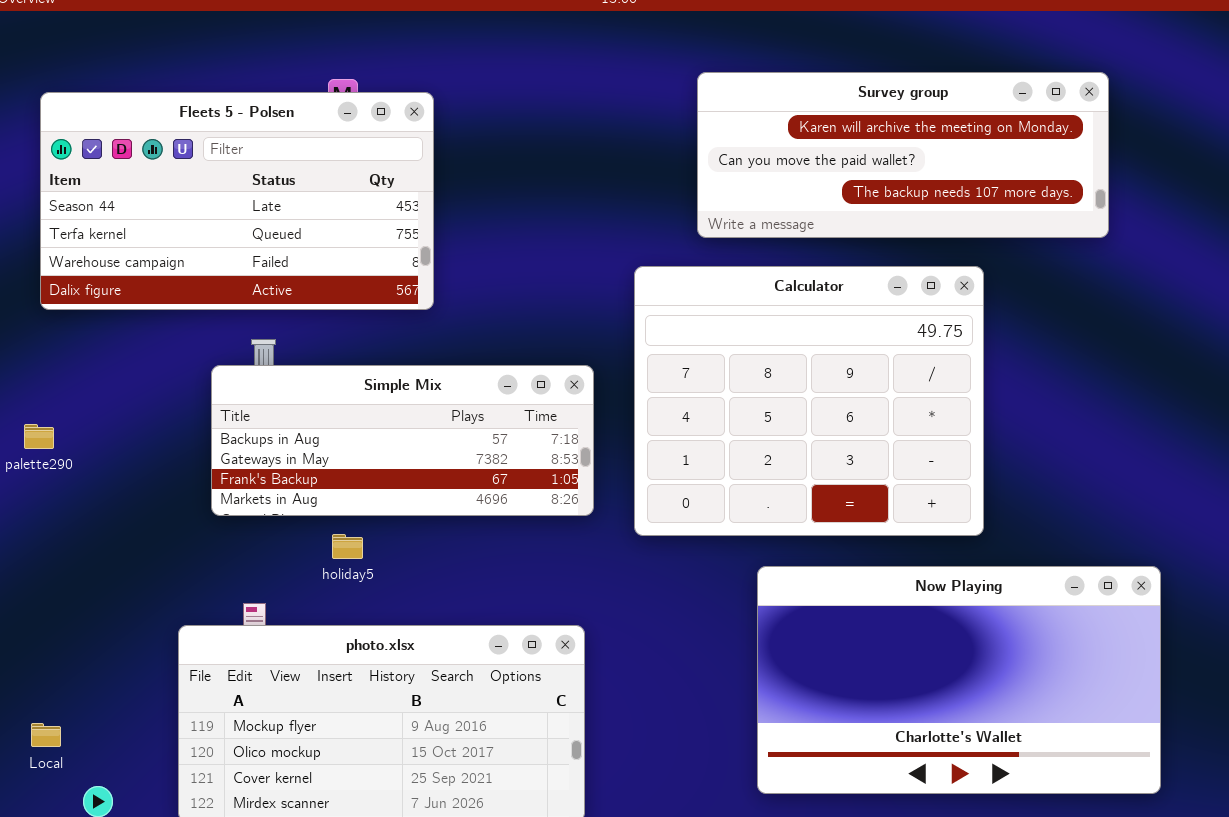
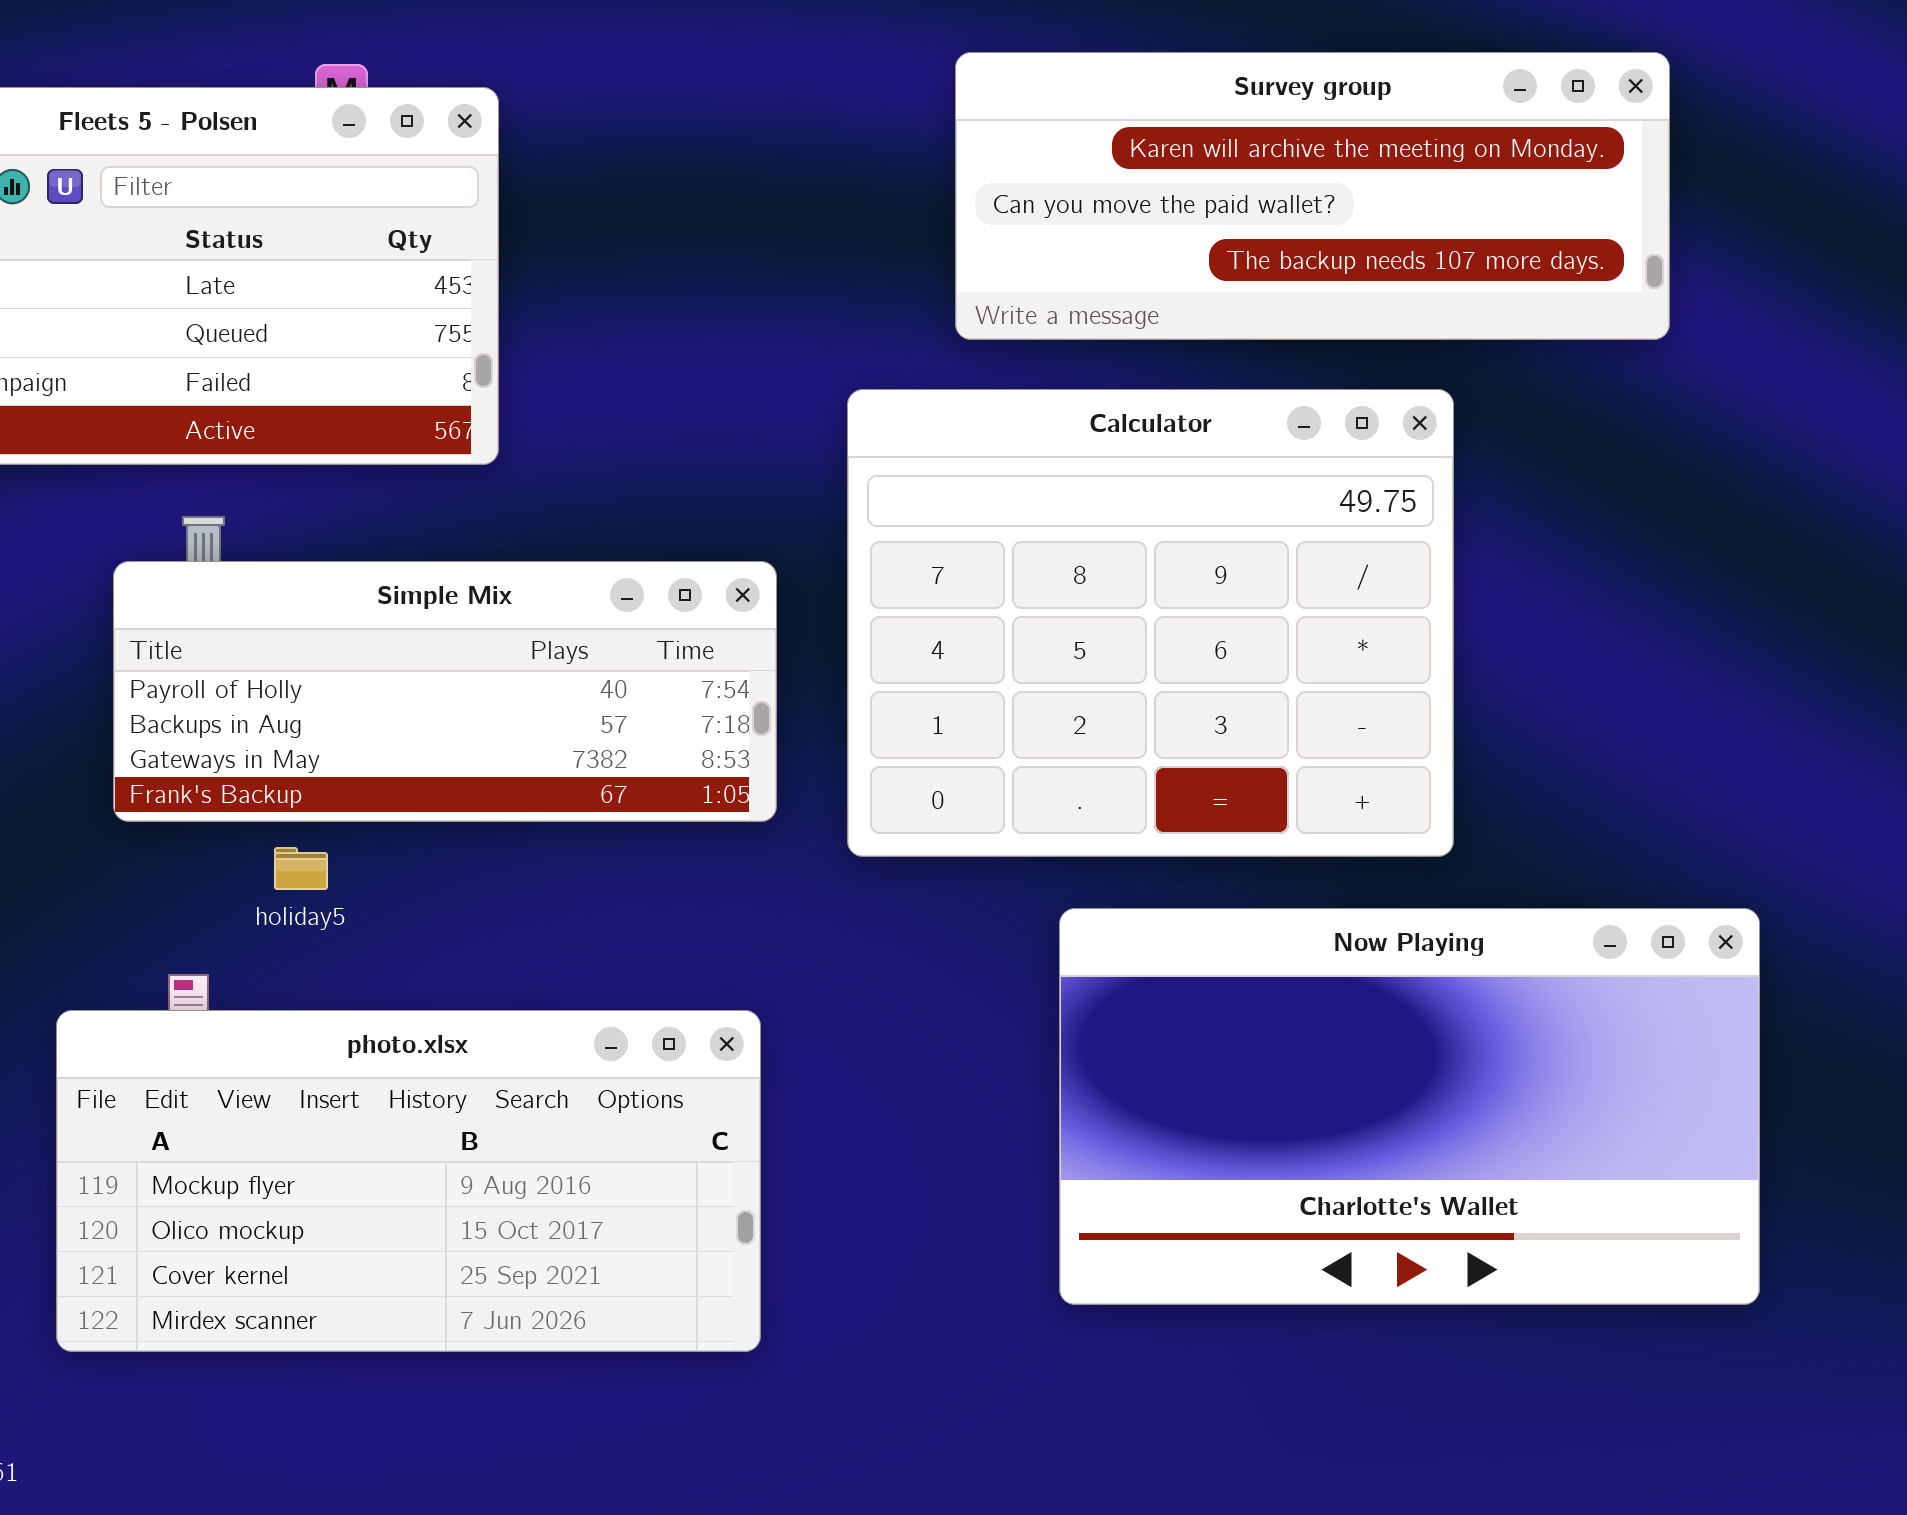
Simple Mix: [211,365,594,516] -> [113,561,777,822], scrolled up 1 row
holiday5: [332,534,363,559] -> [274,847,328,890], moved

